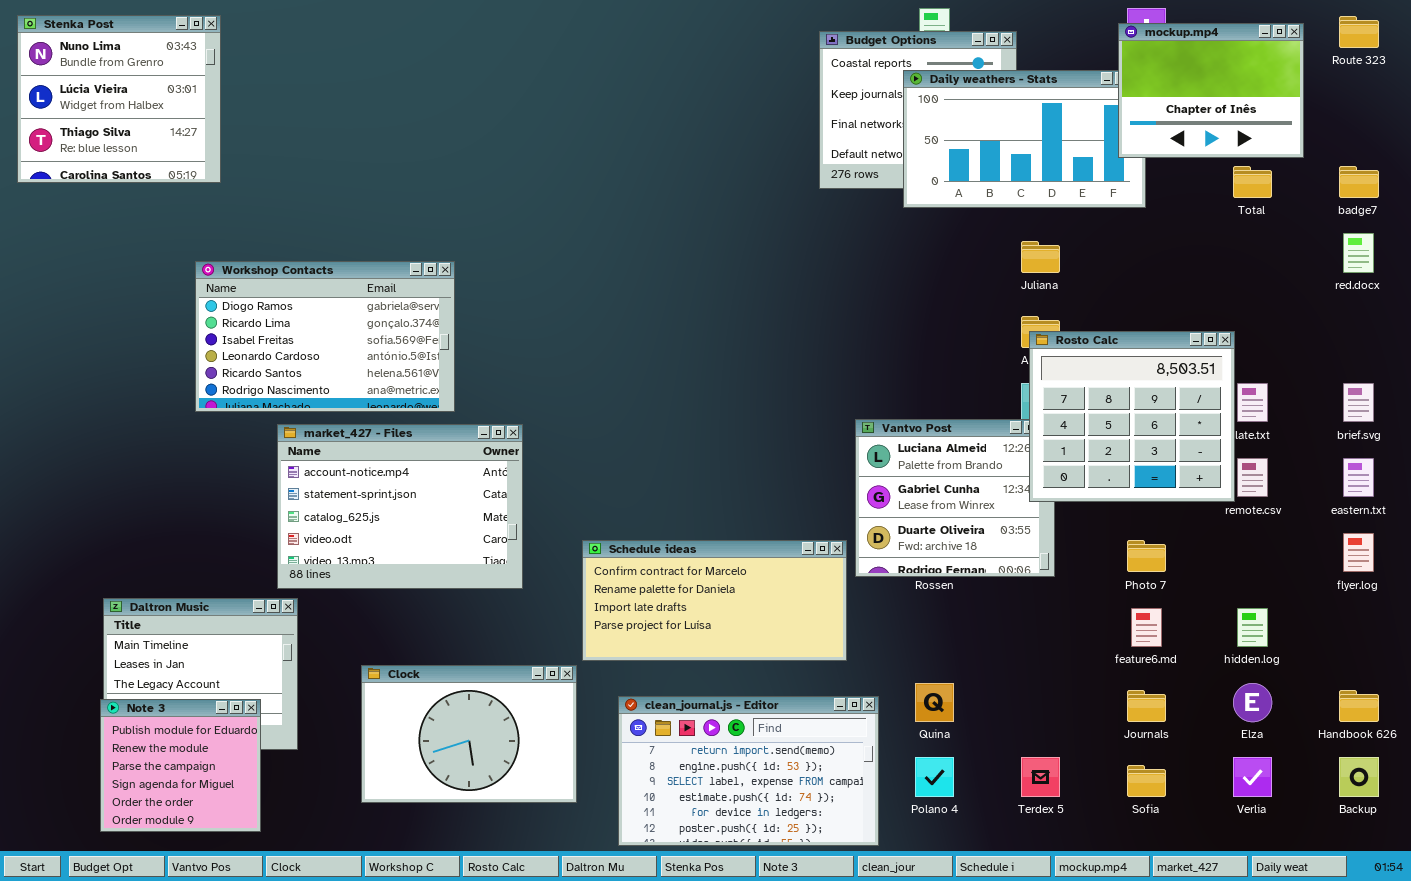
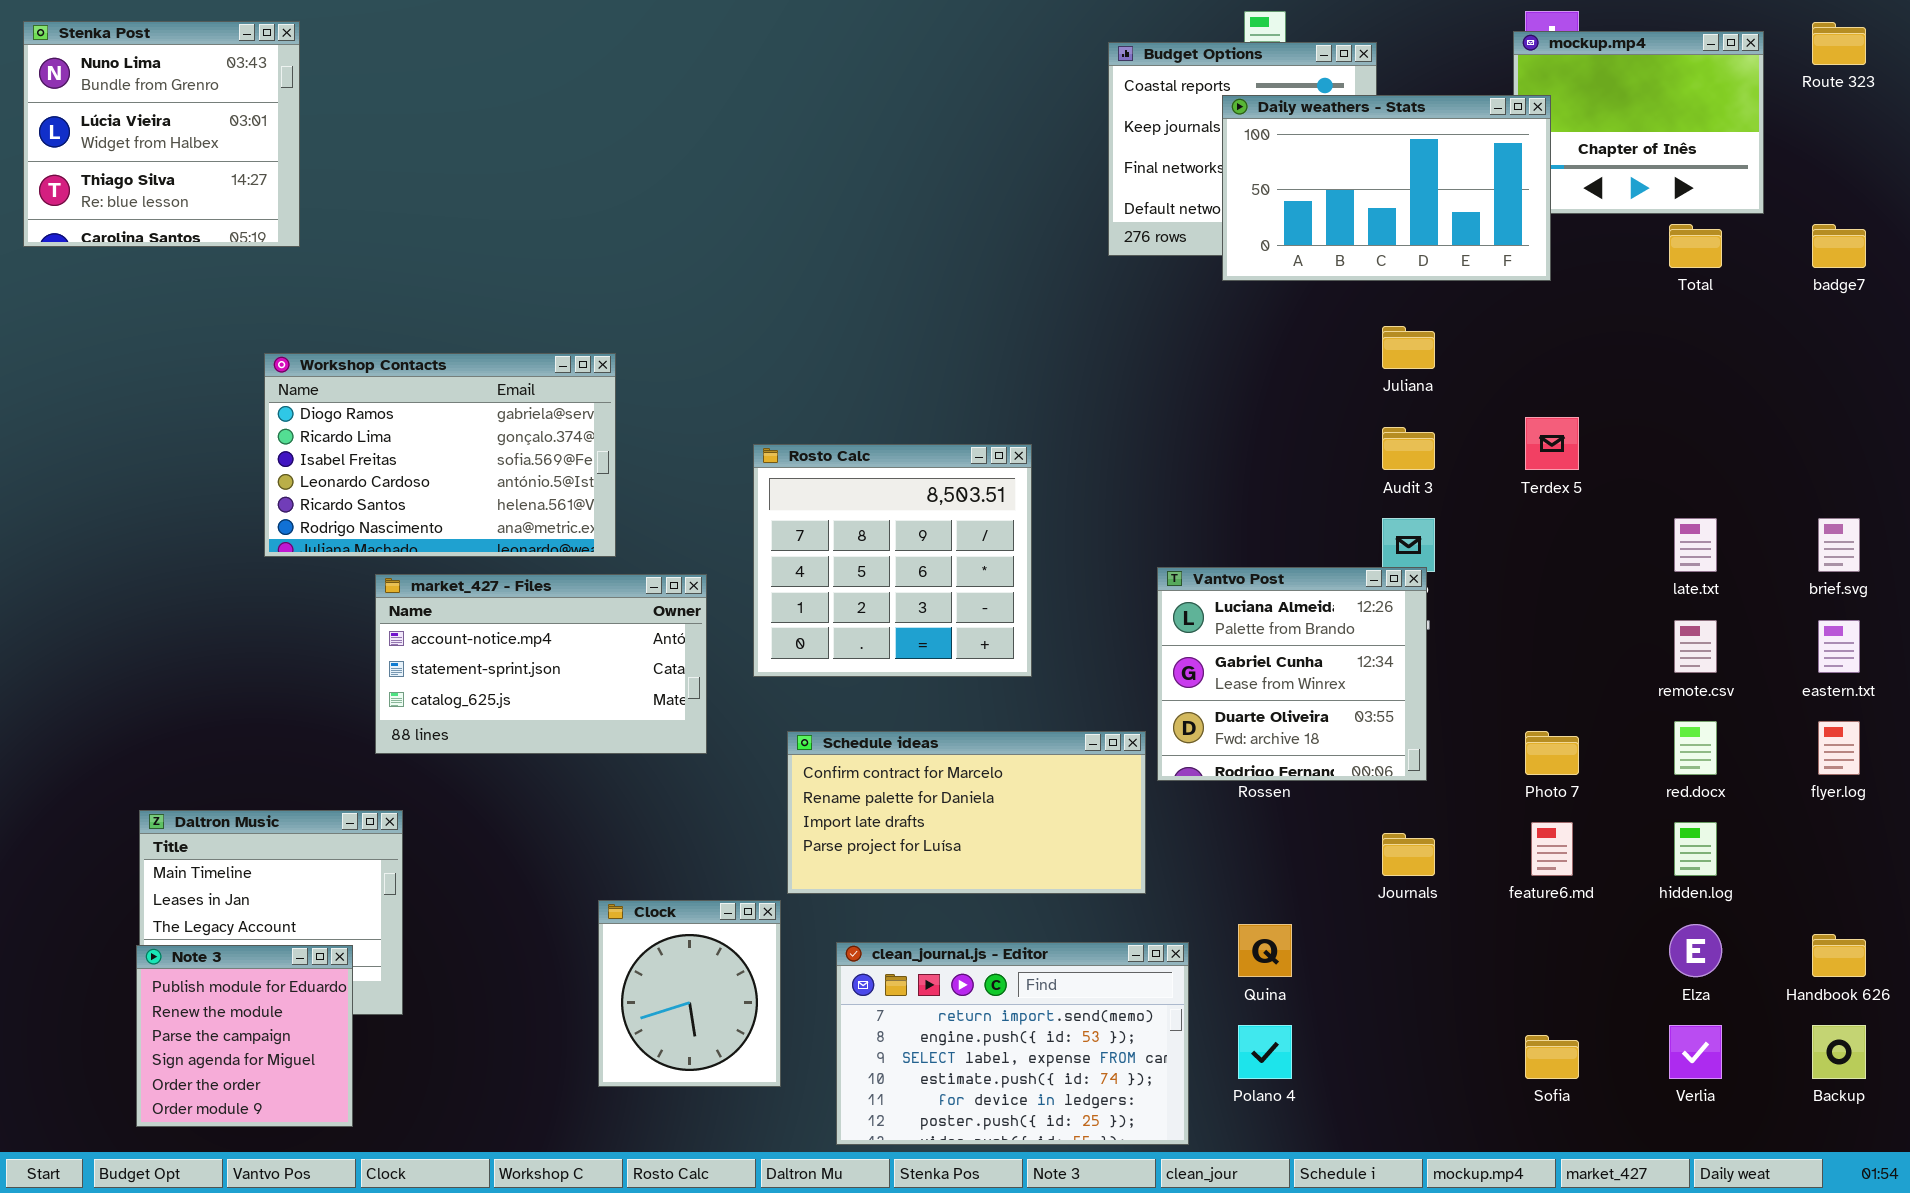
Daily weathers - Stats: [903,70,1146,208] -> [1222,95,1551,281], raised
red.docx: [1343,233,1374,273] -> [1674,721,1717,775], moved
Rosto Calc: [1029,331,1235,502] -> [753,444,1032,677], moved
market_427 - Files: [277,424,523,589] -> [375,574,707,754], resized
Clock: [361,665,577,803] -> [598,900,781,1087], resized
Journals: [1127,690,1166,722] -> [1382,833,1435,876], moved
Terdex 5: [1021,757,1060,797] -> [1525,417,1579,470], moved

